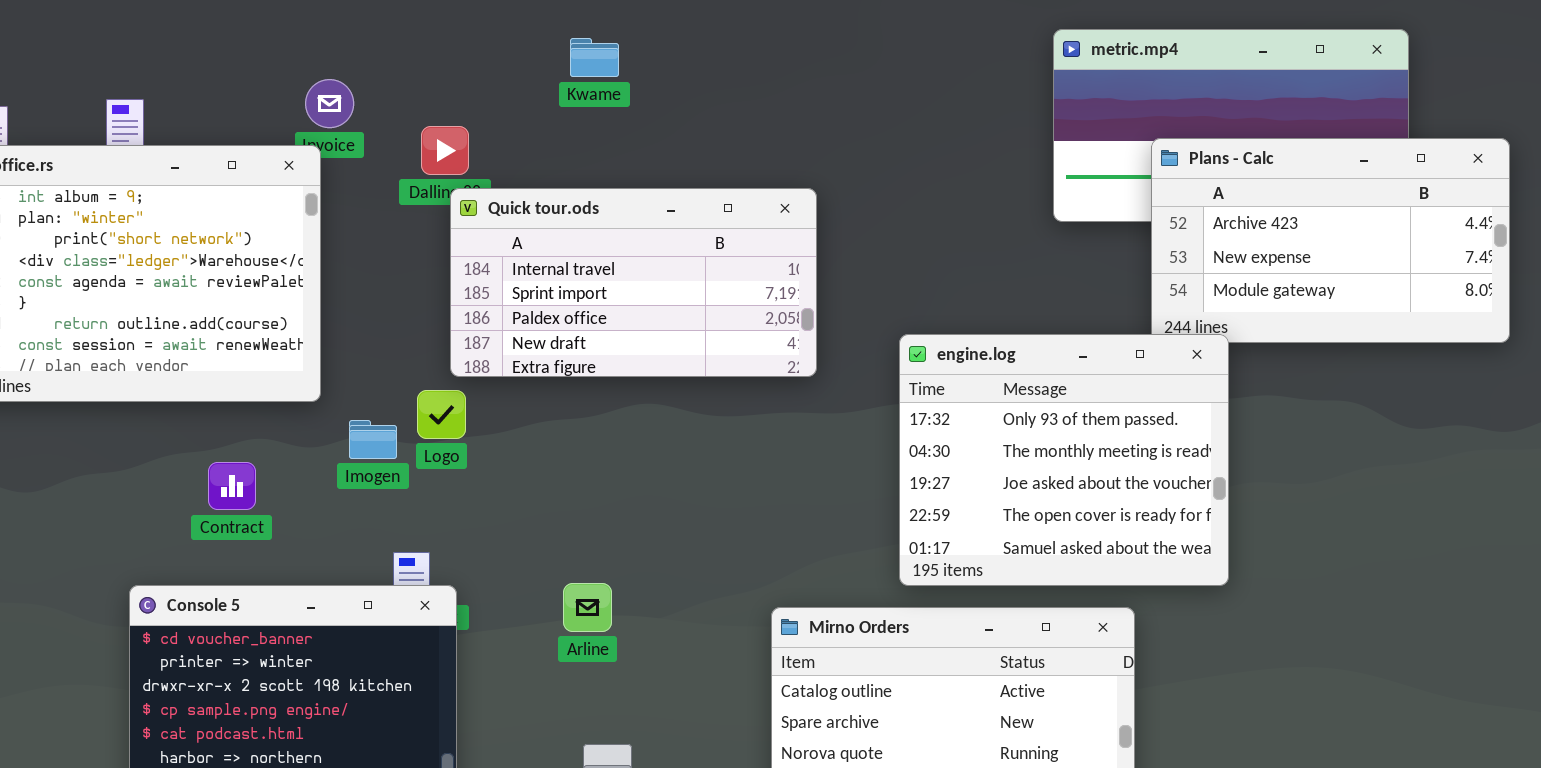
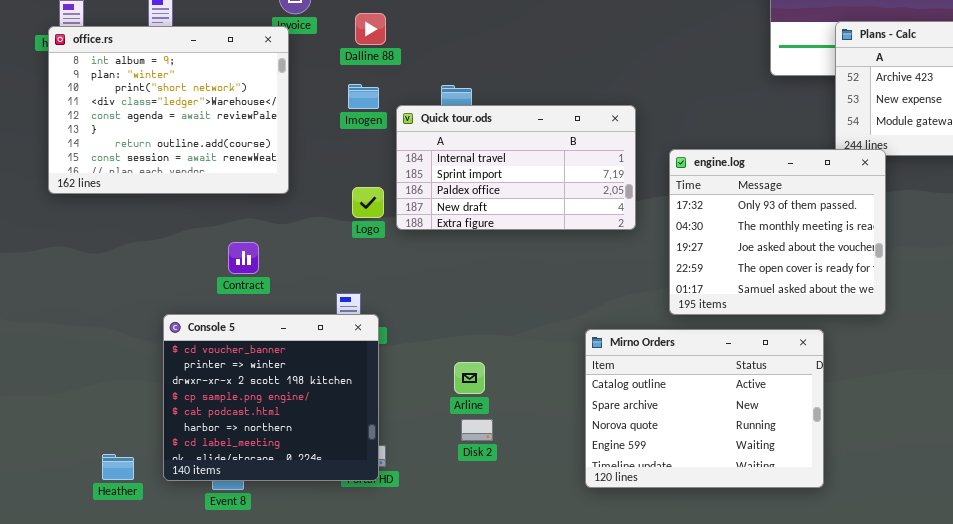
Quick tour.ods: [450,188,817,377] -> [396,105,636,230], moved
Imogen: [349,420,397,459] -> [348,84,379,109], moved
Contract: [208,462,256,510] -> [228,242,259,274], moved
Arline: [563,583,612,632] -> [454,362,485,394], moved

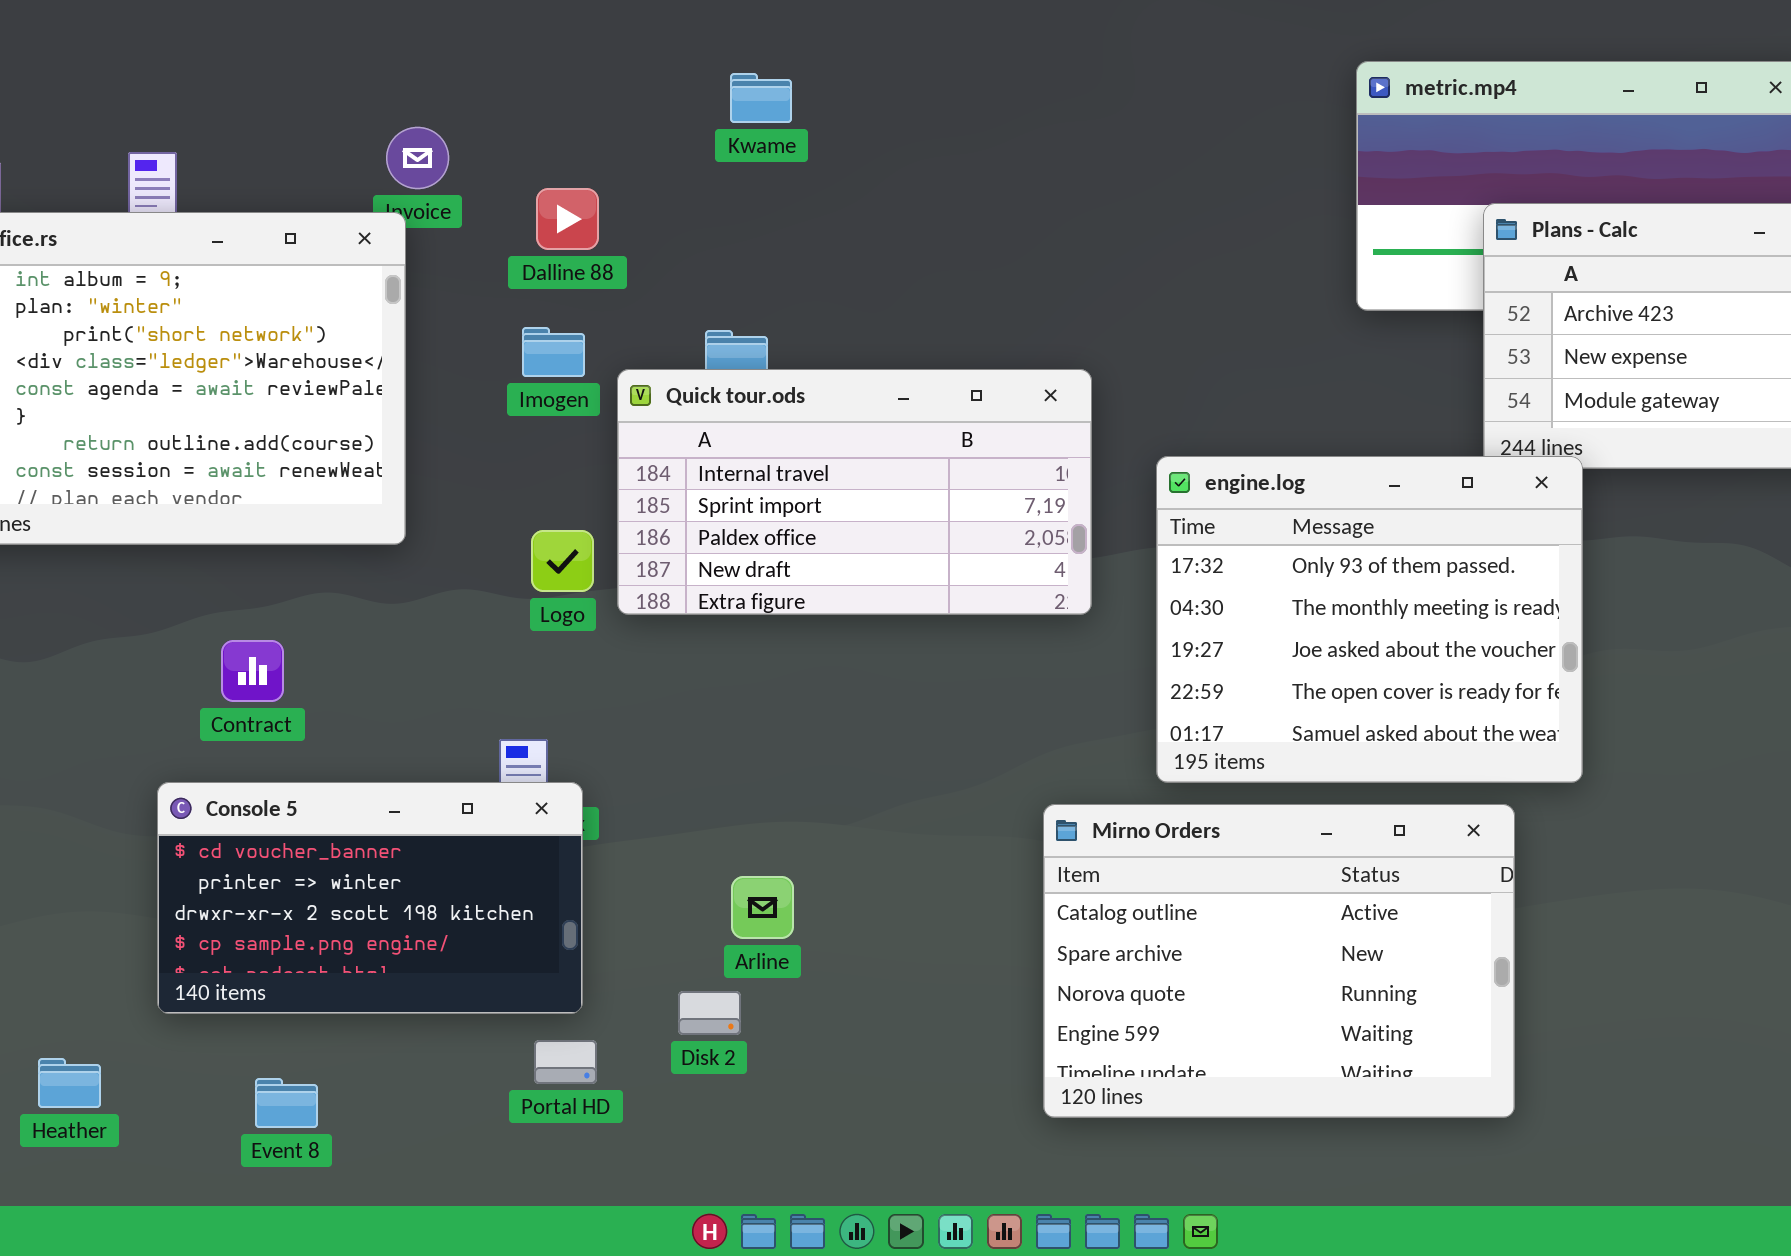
Contract: [228,242,259,274] -> [221,640,284,702], moved
Console 5: [163,314,379,481] -> [157,782,583,1014], resized
Mirno Orders: [585,329,824,488] -> [1043,804,1515,1118], moved
Disk 2: [461,419,493,441] -> [678,991,741,1035], moved

